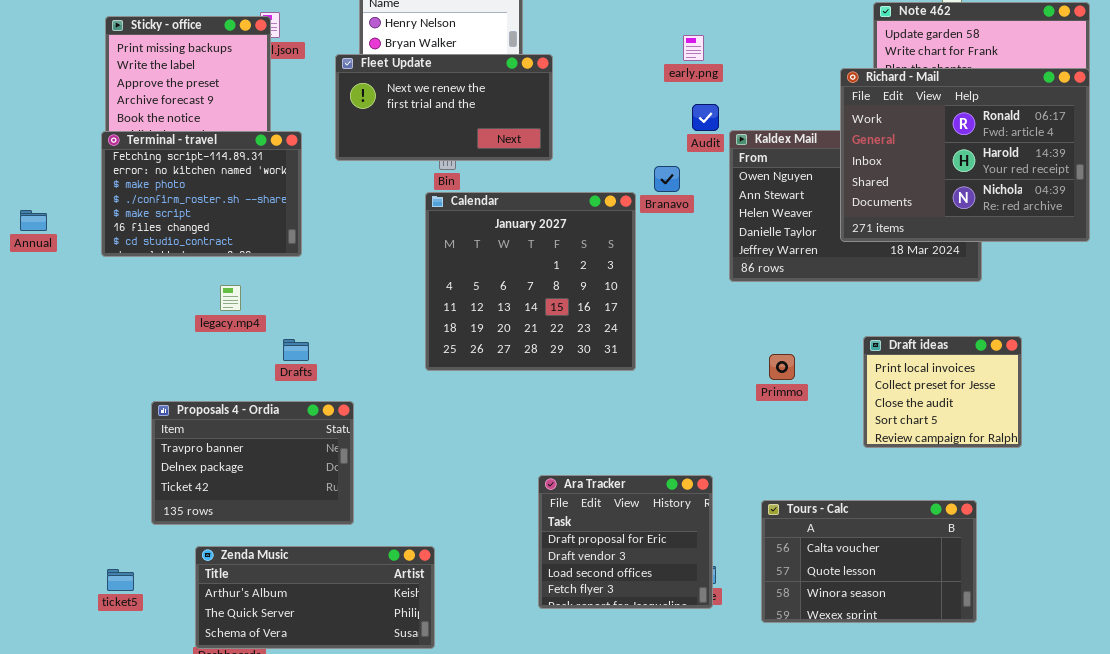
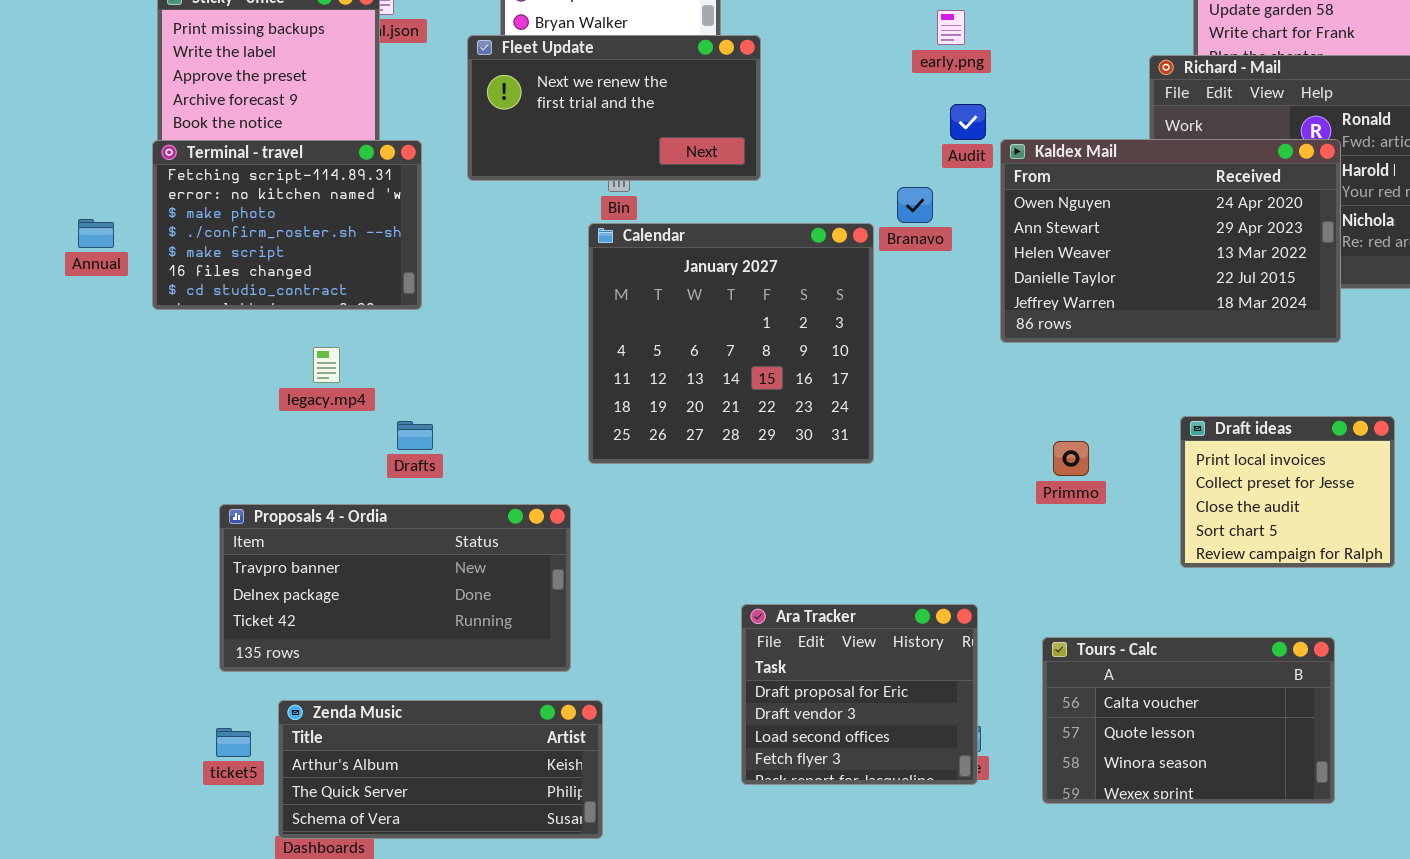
Kaldex Mail: [729,130,982,282] -> [1000,139,1341,343], raised
Annual: [20,210,47,231] -> [78,219,114,248], moved
Proposals 4 - Ordia: [151,401,354,525] -> [219,504,571,672], resized
ticket5: [107,569,134,591] -> [216,728,251,757], moved

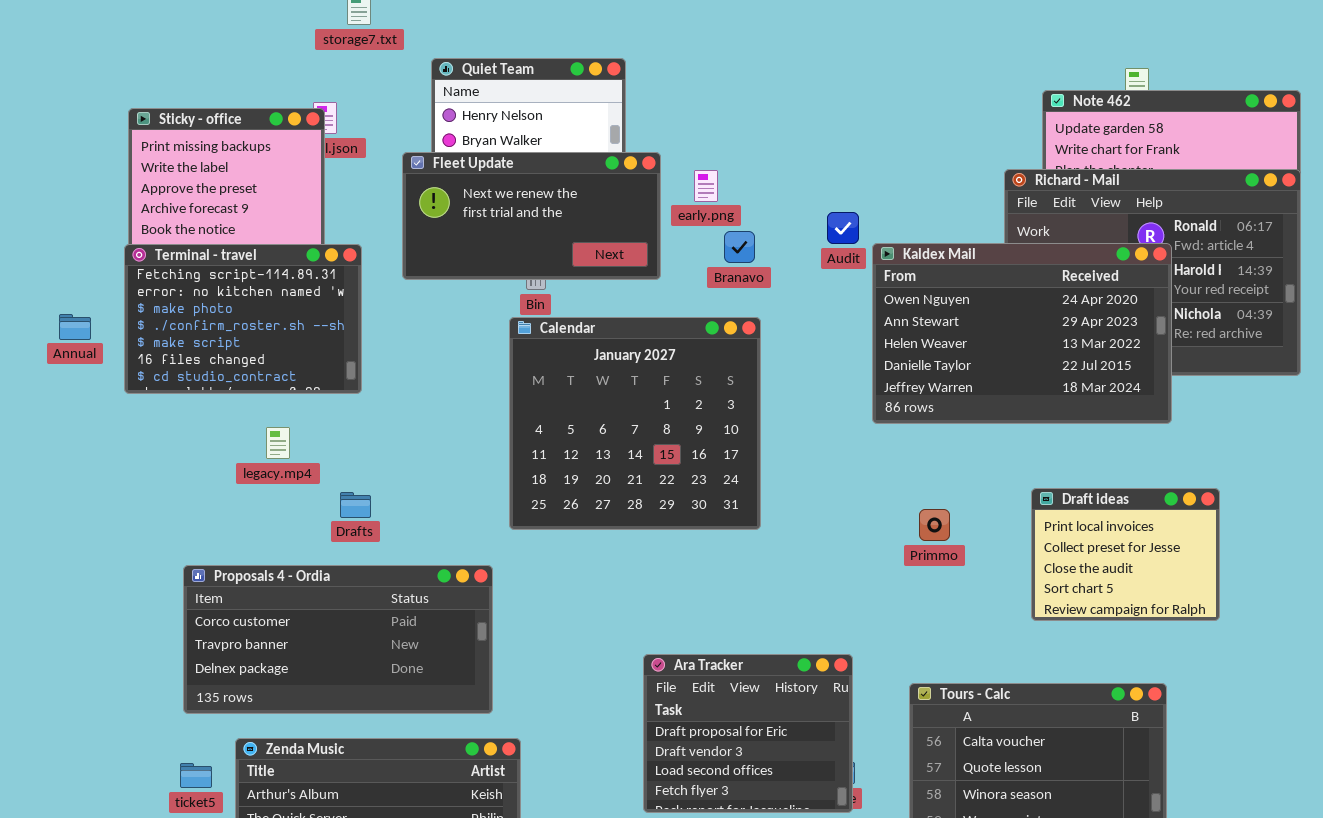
early.png: [937,10,965,45] -> [694,170,718,202], moved
Branavo: [897,187,933,223] -> [724,231,755,263], moved
Proposals 4 - Ordia: [219,504,571,672] -> [183,565,493,714], scrolled up 1 row

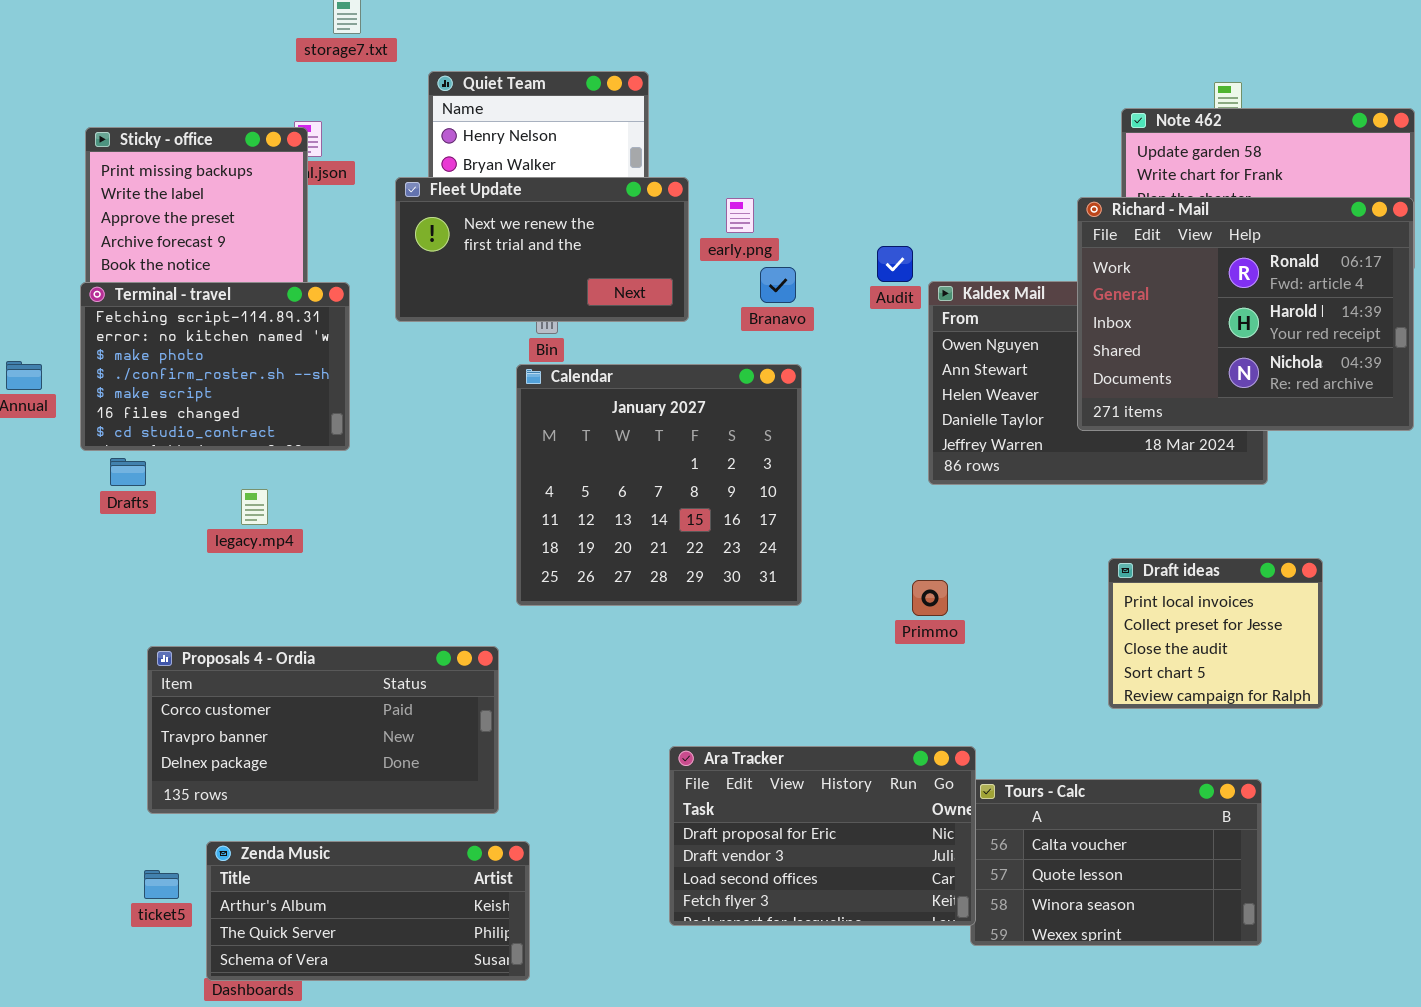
Richard - Mail: [1004,169,1301,376] -> [1077,197,1414,431], raised
Drafts: [340,492,371,518] -> [110,458,146,486], moved
Primmo: [919,509,950,541] -> [912,580,948,616], moved
Ara Tracker: [643,654,853,813] -> [669,746,976,926], resized

